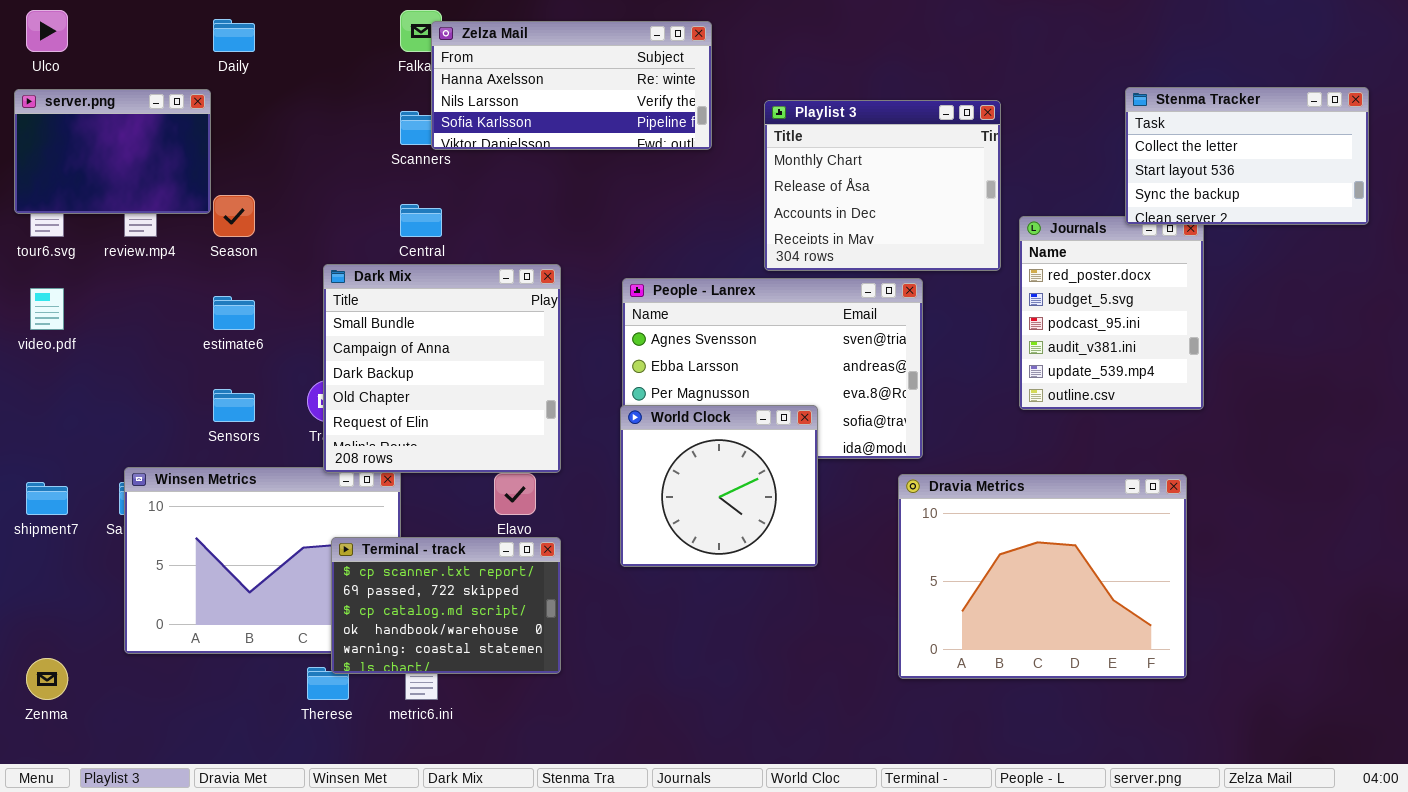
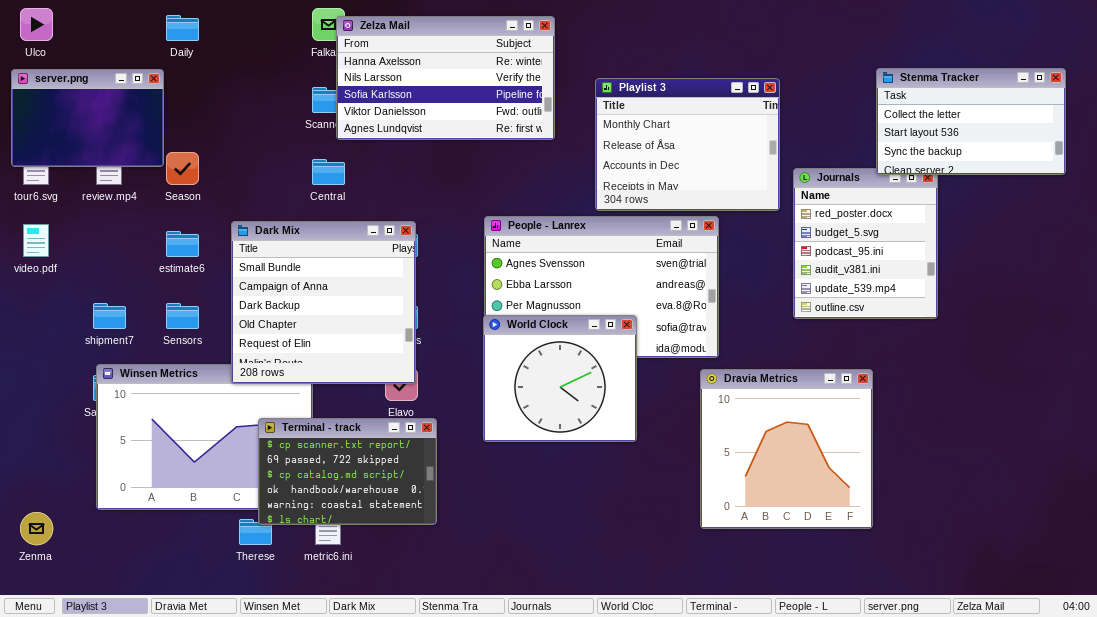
Zelza Mail: [431,21,712,150] -> [336,16,555,140], resized
Dark Mix: [323,264,561,473] -> [231,221,416,384], moved
Dravia Metrics: [898,474,1187,679] -> [700,369,873,529], resized
shipment7: [26,482,68,515] -> [93,303,126,329], moved

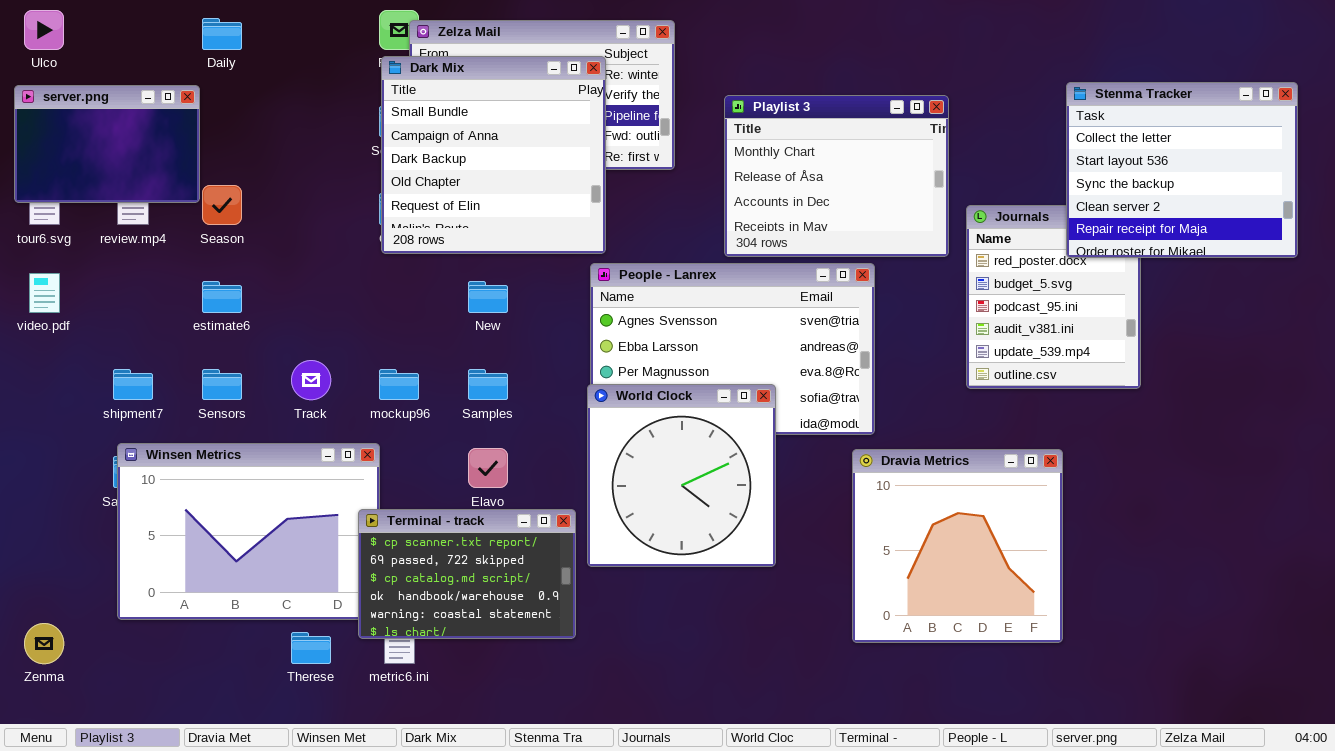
Stenma Tracker: [876,68,1066,175] -> [1066,82,1298,258], resized
Dark Mix: [231,221,416,384] -> [381,56,606,254], moved
World Clock: [483,315,637,442] -> [587,384,776,567], resized
Terminal - track: [258,418,437,525] -> [358,509,576,639], moved

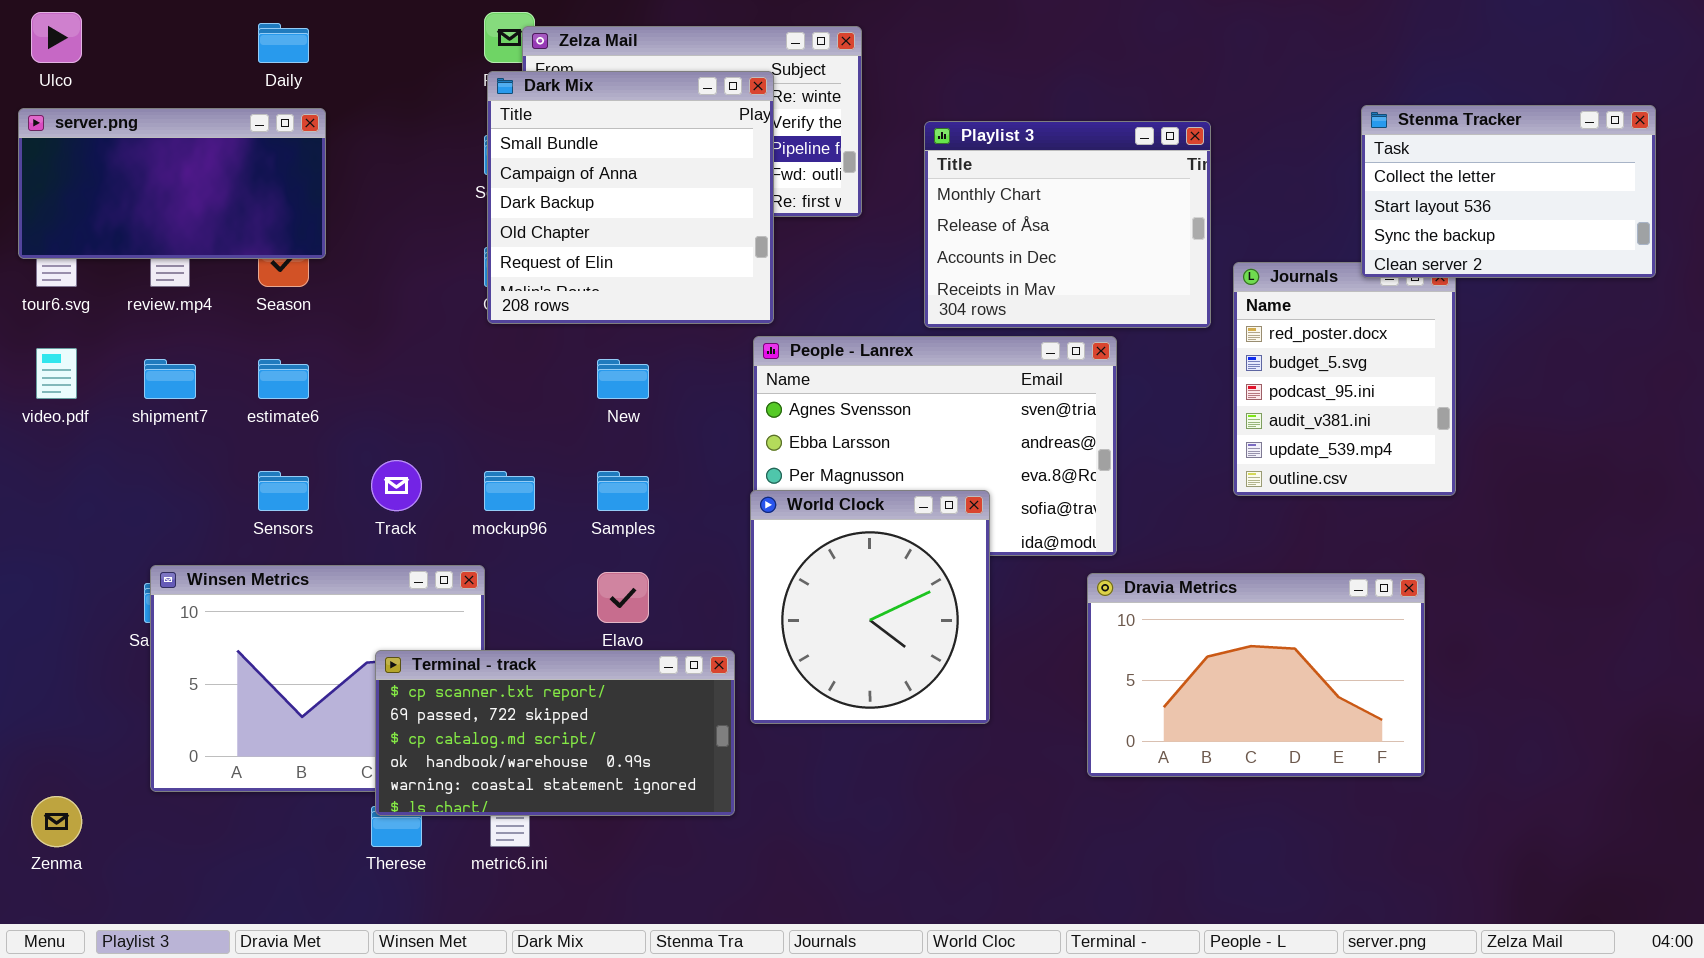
Stenma Tracker: [1066,82,1298,258] -> [1361,105,1656,278], resized
server.png: [14,85,200,203] -> [18,108,326,259], resized
shipment7: [113,369,153,400] -> [144,359,196,399], moved
Dravia Metrics: [852,449,1063,643] -> [1087,573,1425,777], resized
Terminal - track: [358,509,576,639] -> [375,650,735,816], resized

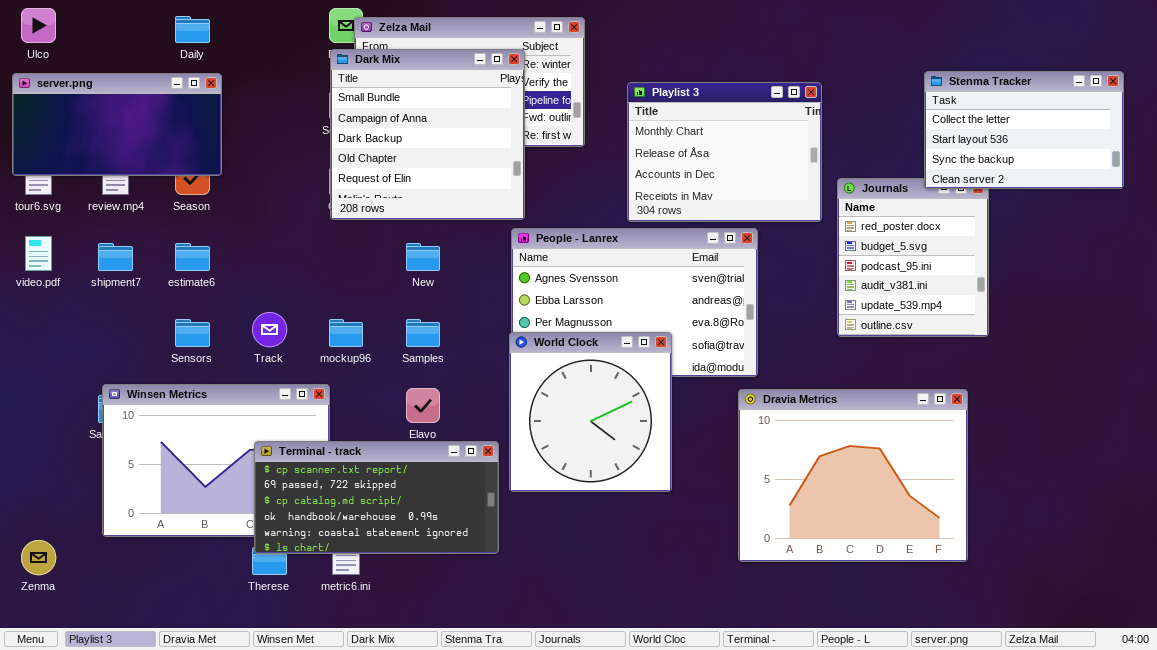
Dravia Metrics: [1087,573,1425,777] -> [738,389,968,562], resized

